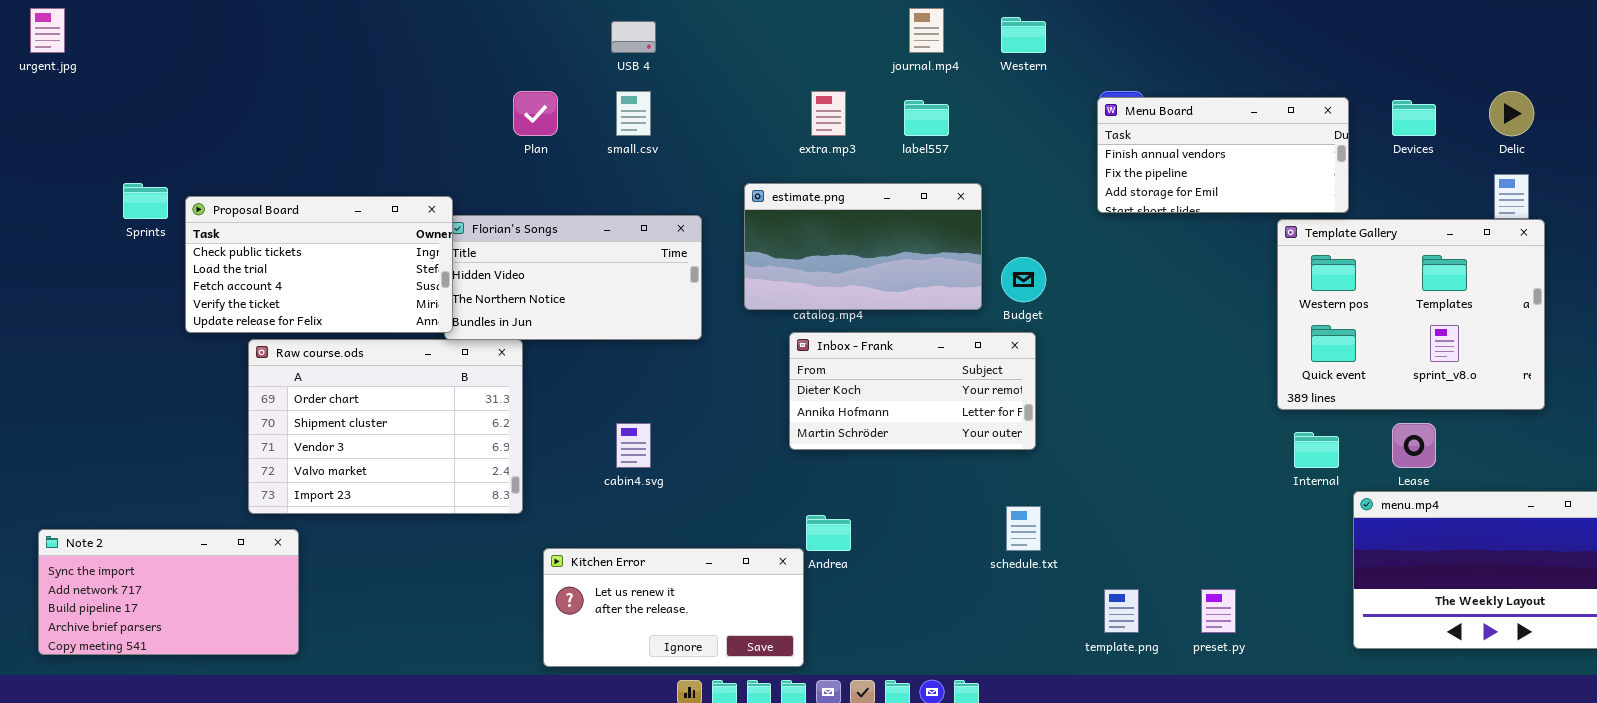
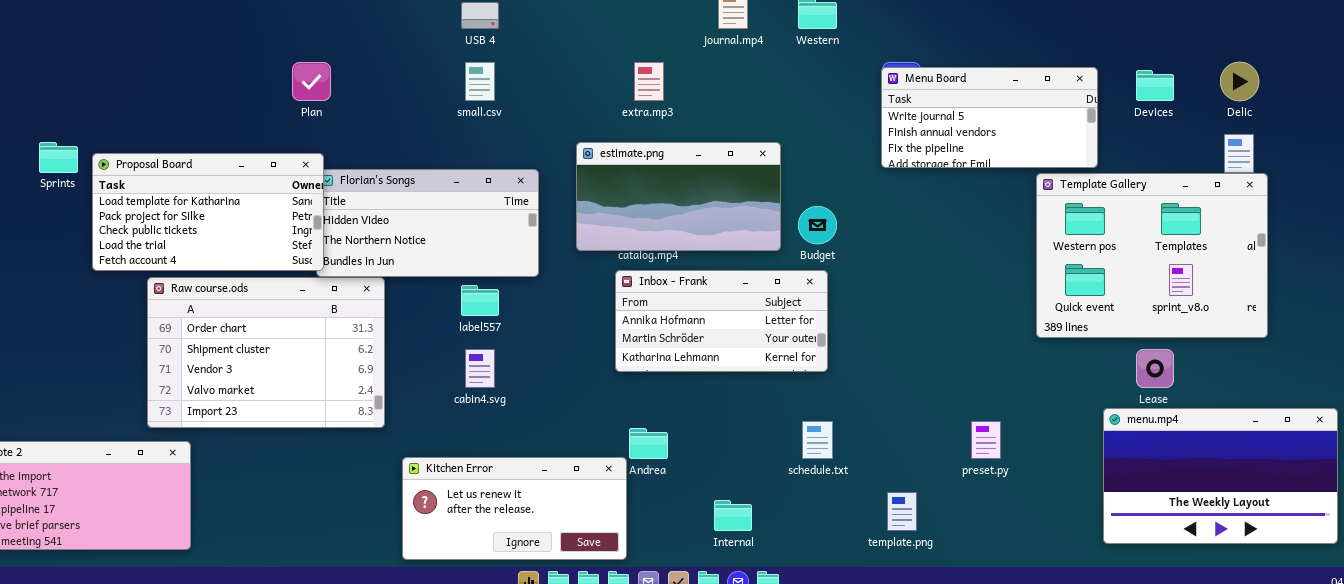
Plan: [513,91,558,136] -> [292,62,331,101], moved
Menu Board: [1097,97,1349,213] -> [881,67,1098,168], scrolled up 1 row
label557: [904,100,949,136] -> [461,285,499,316], moved
Proposal Board: [185,196,453,333] -> [92,153,324,271], scrolled up 2 rows
Inbox - Frank: [789,332,1036,450] -> [615,270,828,372], scrolled down 1 row
Internal: [1294,432,1339,468] -> [714,500,752,531], moved
preset.py: [1201,589,1236,633] -> [971,421,1001,459], moved

